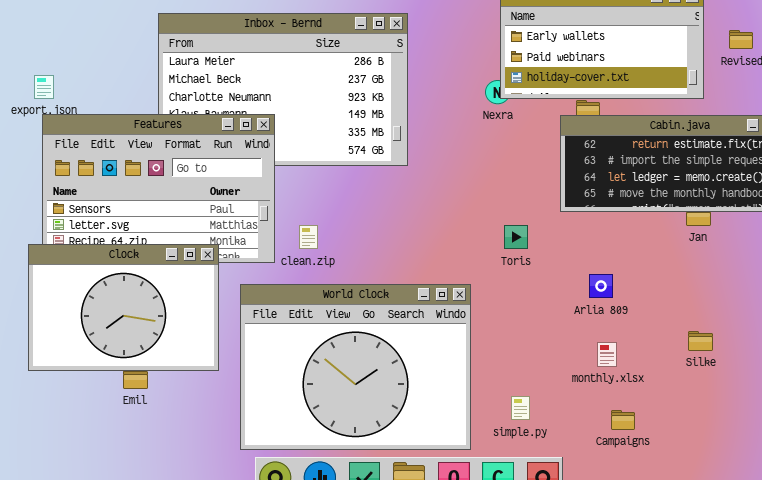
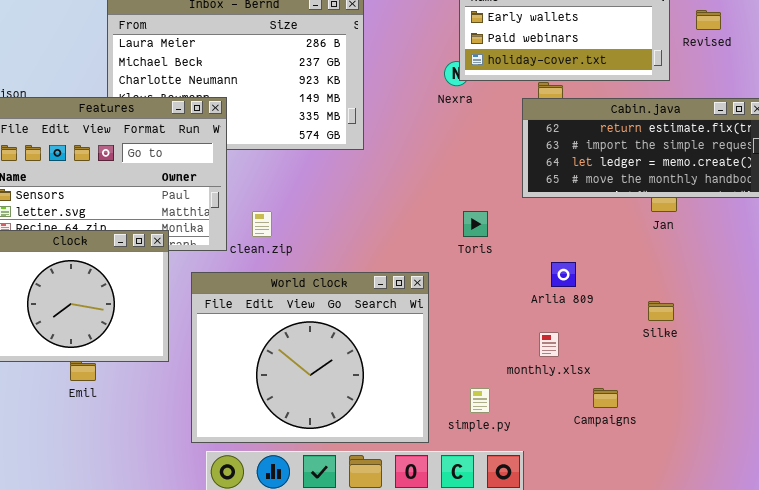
Silke: [688,331,713,351] -> [648,301,674,321], moved
monthly.xlsx: [597,342,617,367] -> [539,332,559,357], moved
Campaigns: [611,410,635,430] -> [593,388,618,408], moved

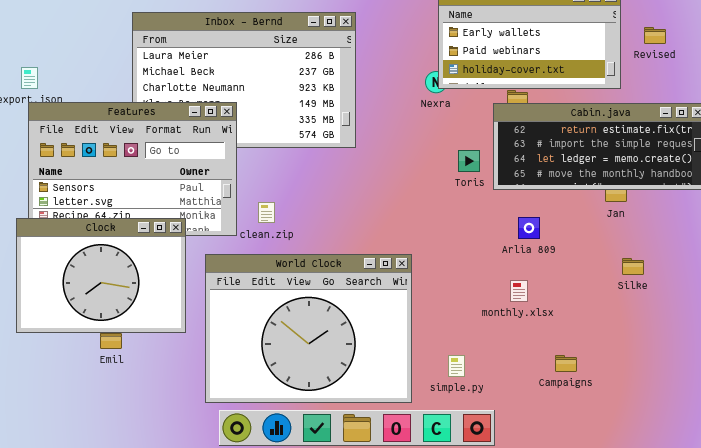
Toris: [463,211,488,237] -> [458,150,480,172], moved
Arlia 809: [551,262,576,287] -> [518,217,540,239], moved
Silke: [648,301,674,321] -> [622,258,644,275], moved
monthly.xlsx: [539,332,559,357] -> [510,280,528,302], moved

